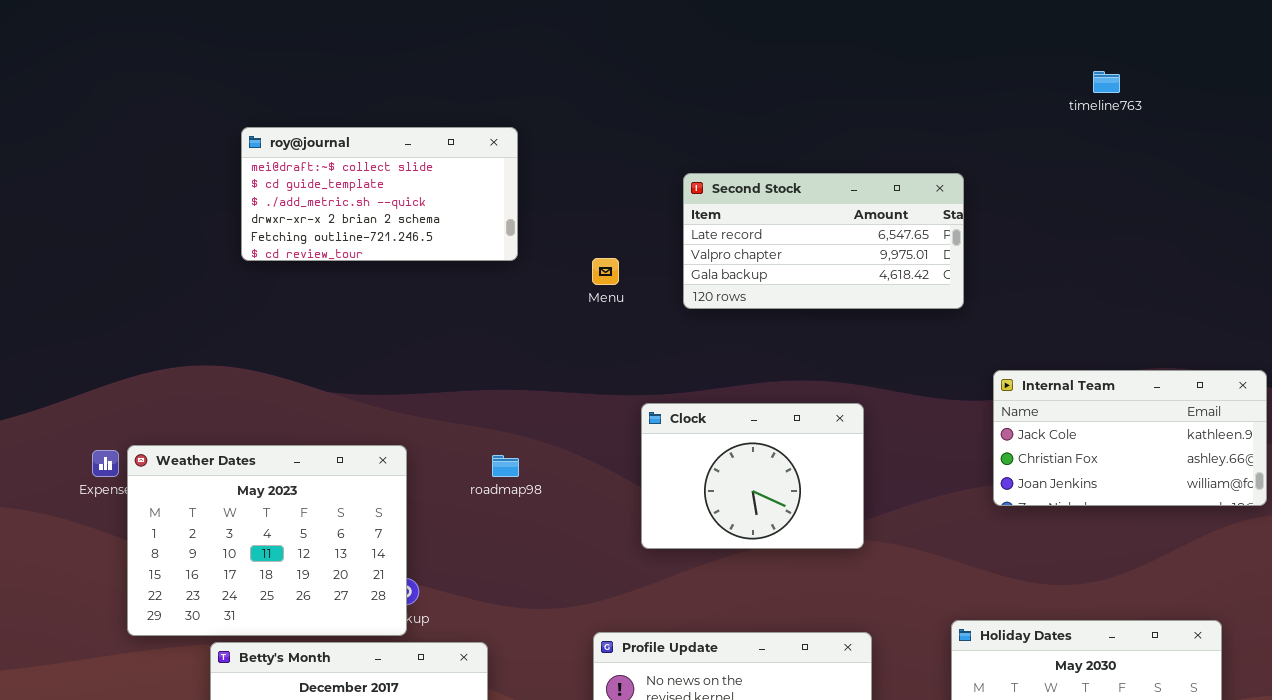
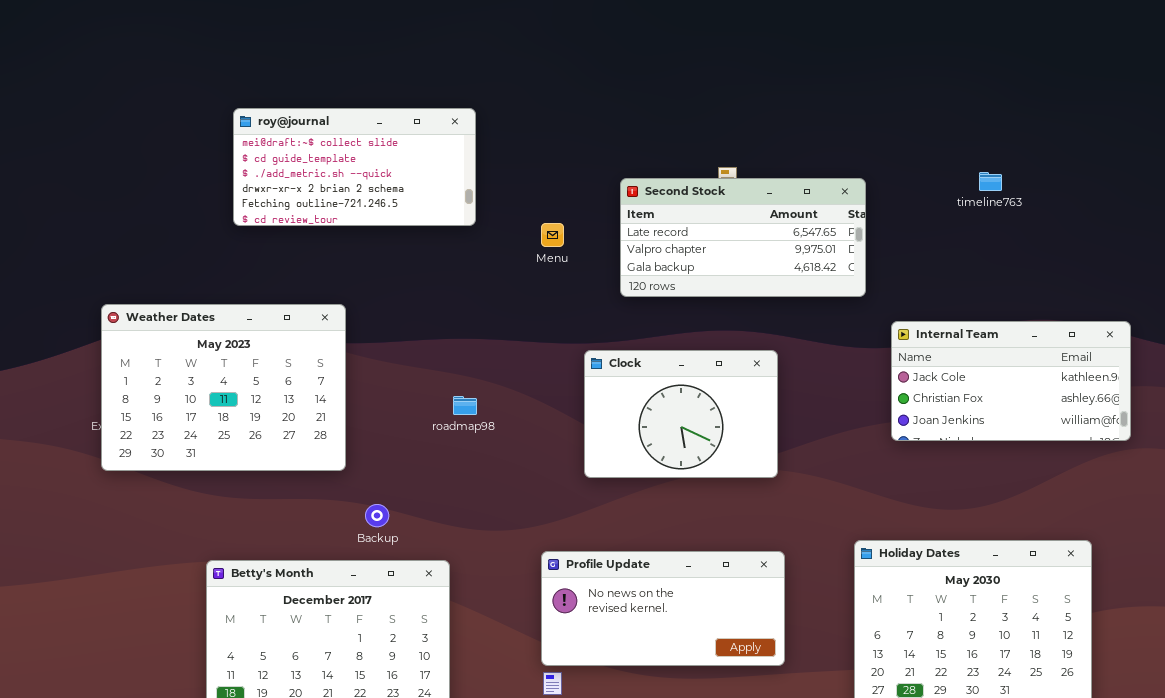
timeline763: [1093,71,1120,93] -> [979,172,1002,191], moved
Second Stock: [683,173,964,309] -> [620,178,866,297], moved
Weather Dates: [127,445,407,636] -> [101,304,346,471], moved

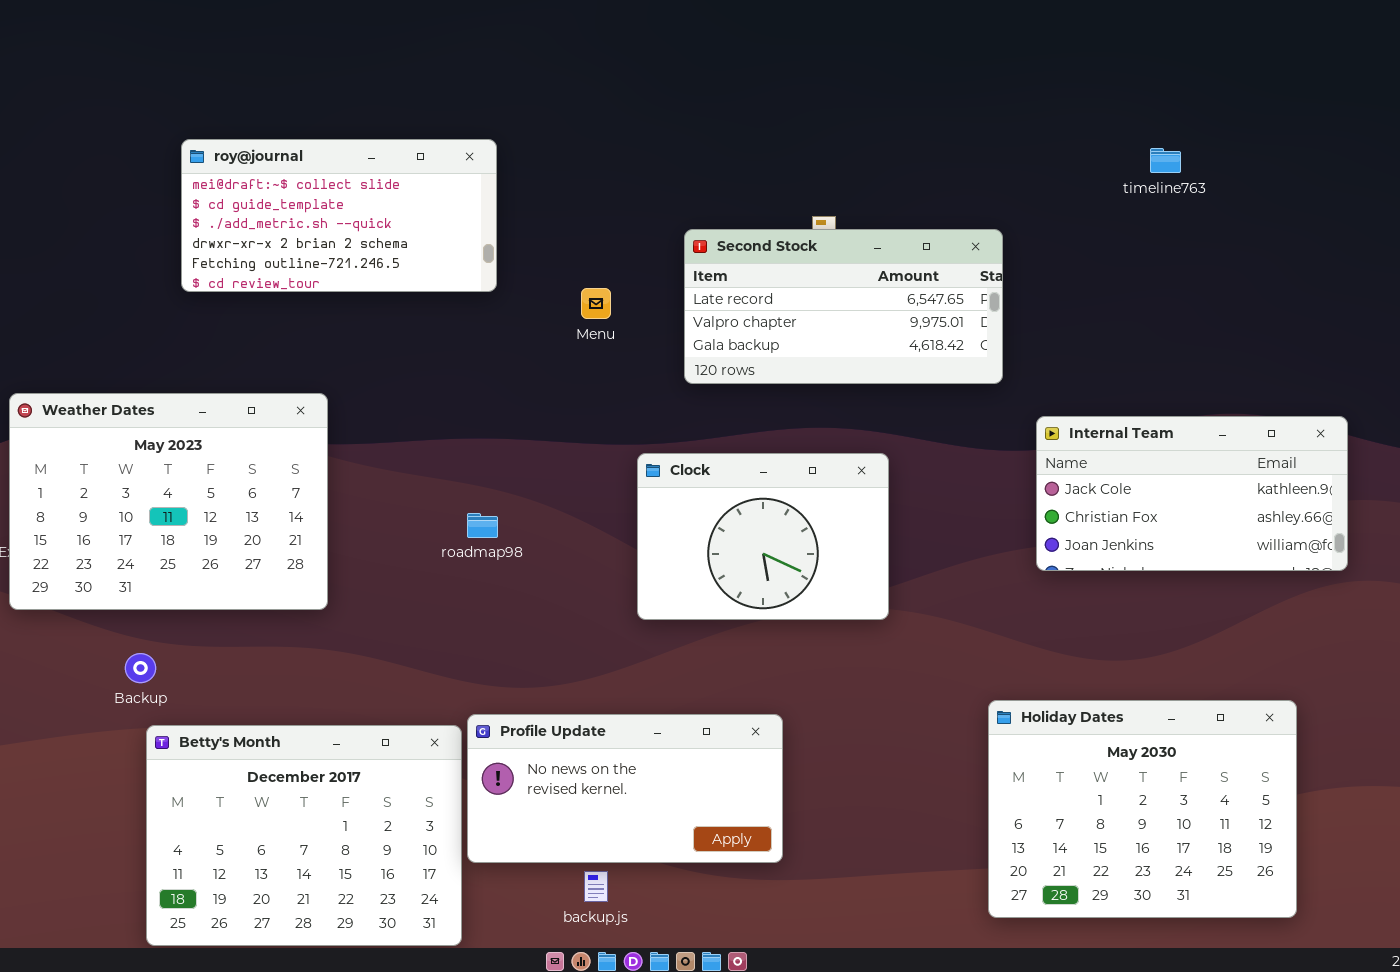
timeline763: [979,172,1002,191] -> [1150,148,1181,173], moved
Backup: [365,504,389,527] -> [125,653,156,683], moved
Profile Update: [541,551,785,666] -> [467,714,783,863], moved

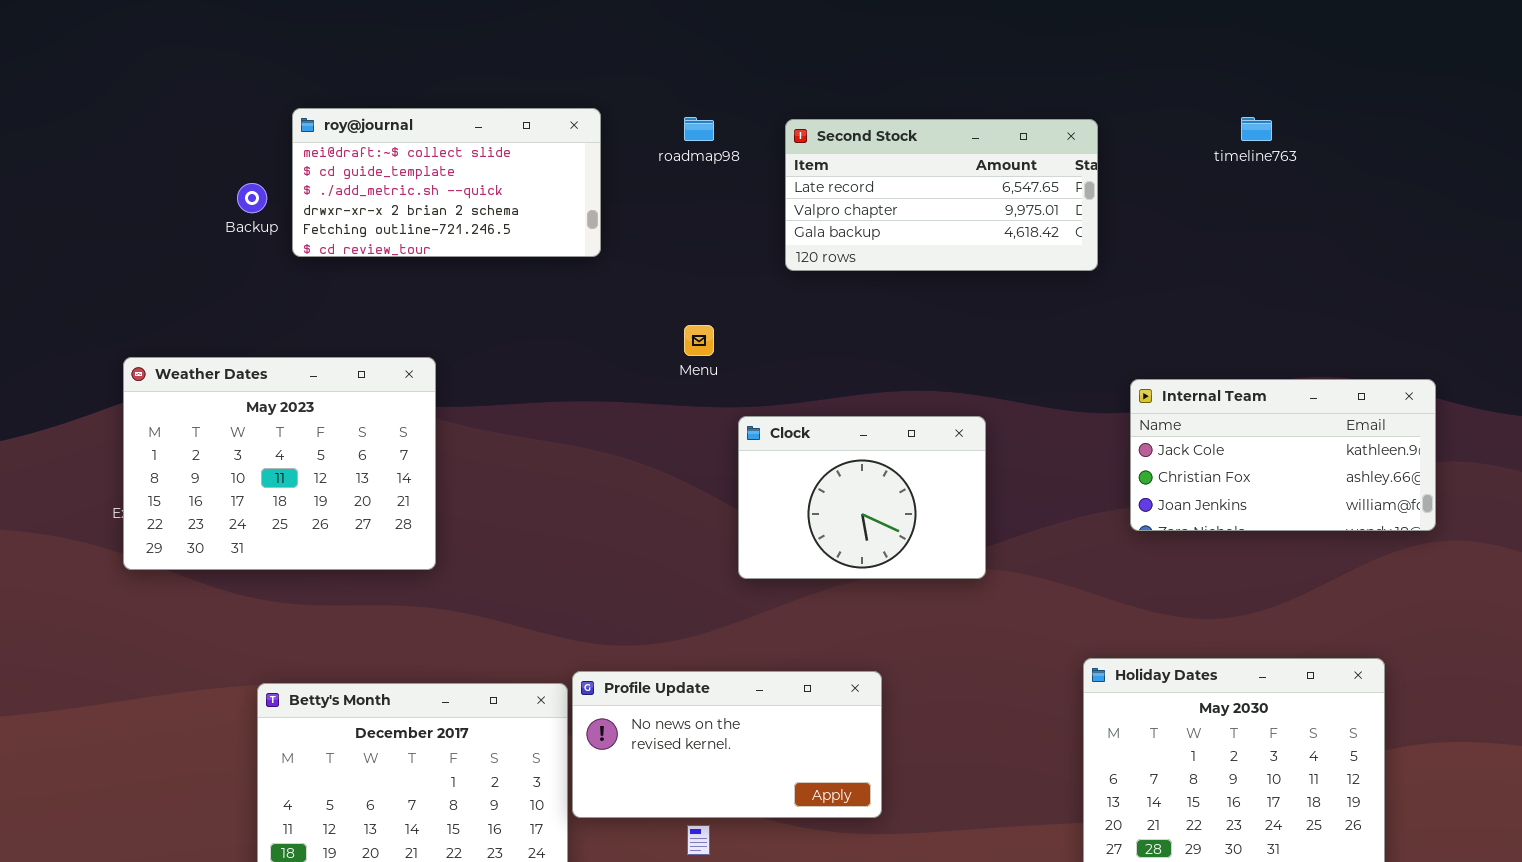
Second Stock: [684,229,1003,384] -> [785,119,1098,271], moved
Menu: [581,288,611,319] -> [684,325,714,356], moved
roadmap98: [467,513,498,538] -> [684,117,714,141], moved
Backup: [125,653,156,683] -> [237,183,267,213], moved

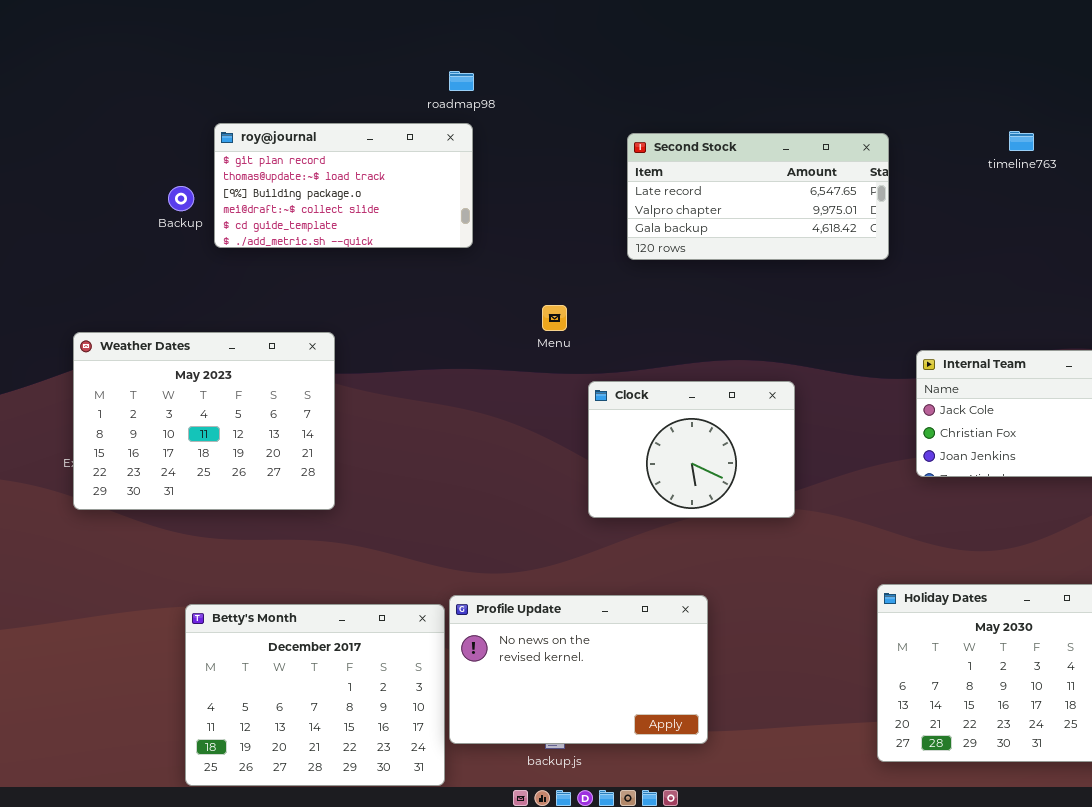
roy@journal: [292,108,601,257] -> [214,123,473,248], scrolled up 3 rows
roadmap98: [684,117,714,141] -> [449,71,474,91], moved
Profile Update: [572,671,882,818] -> [449,595,708,744], resized

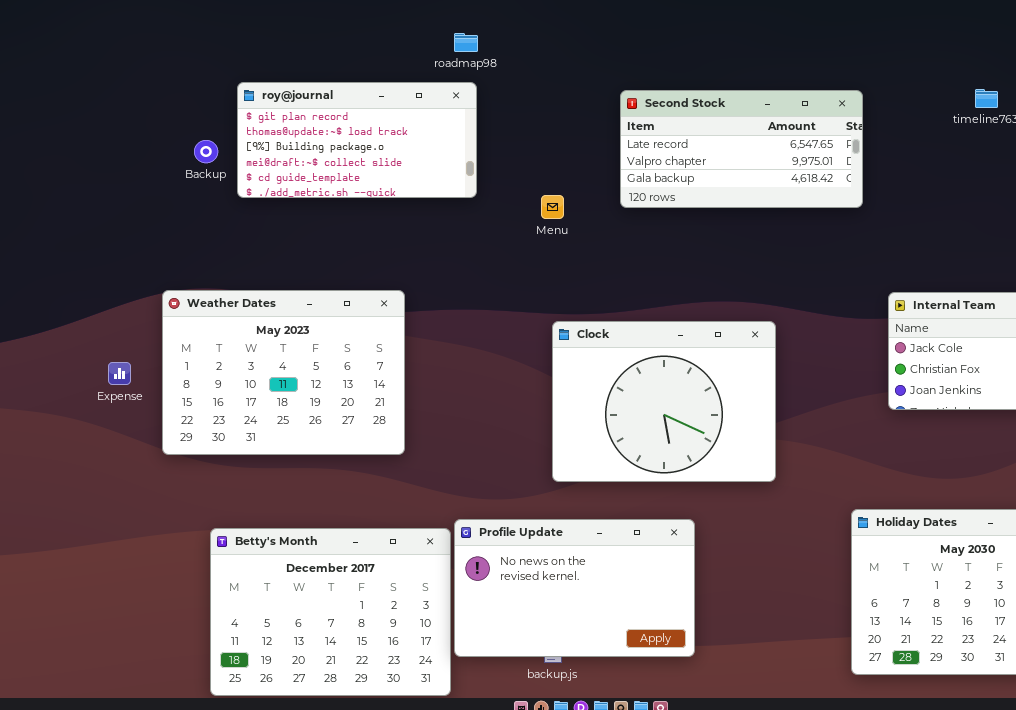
Menu: [542,305,567,331] -> [541,195,564,219], moved
Weather Dates: [73,332,335,510] -> [162,290,405,455], moved
Clock: [588,381,795,518] -> [552,321,776,482], resized

